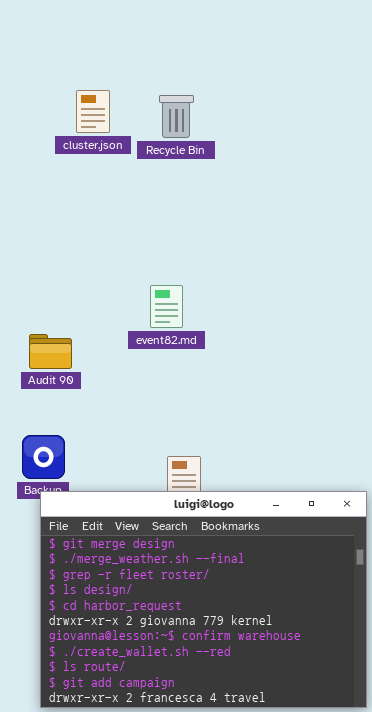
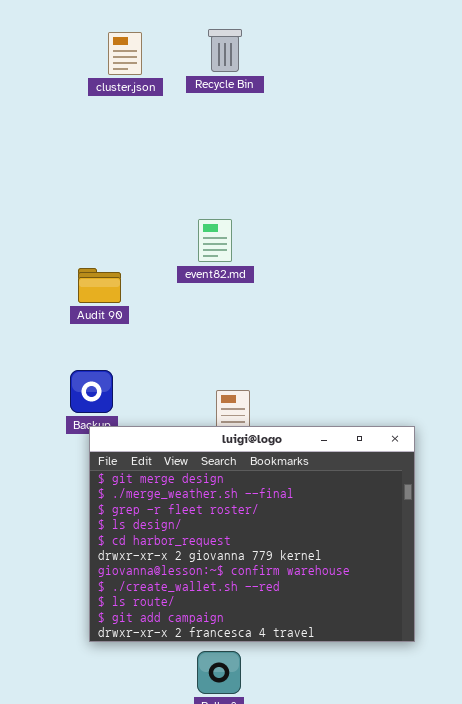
cluster.json: [76,90,110,133] -> [108,32,142,75], moved

